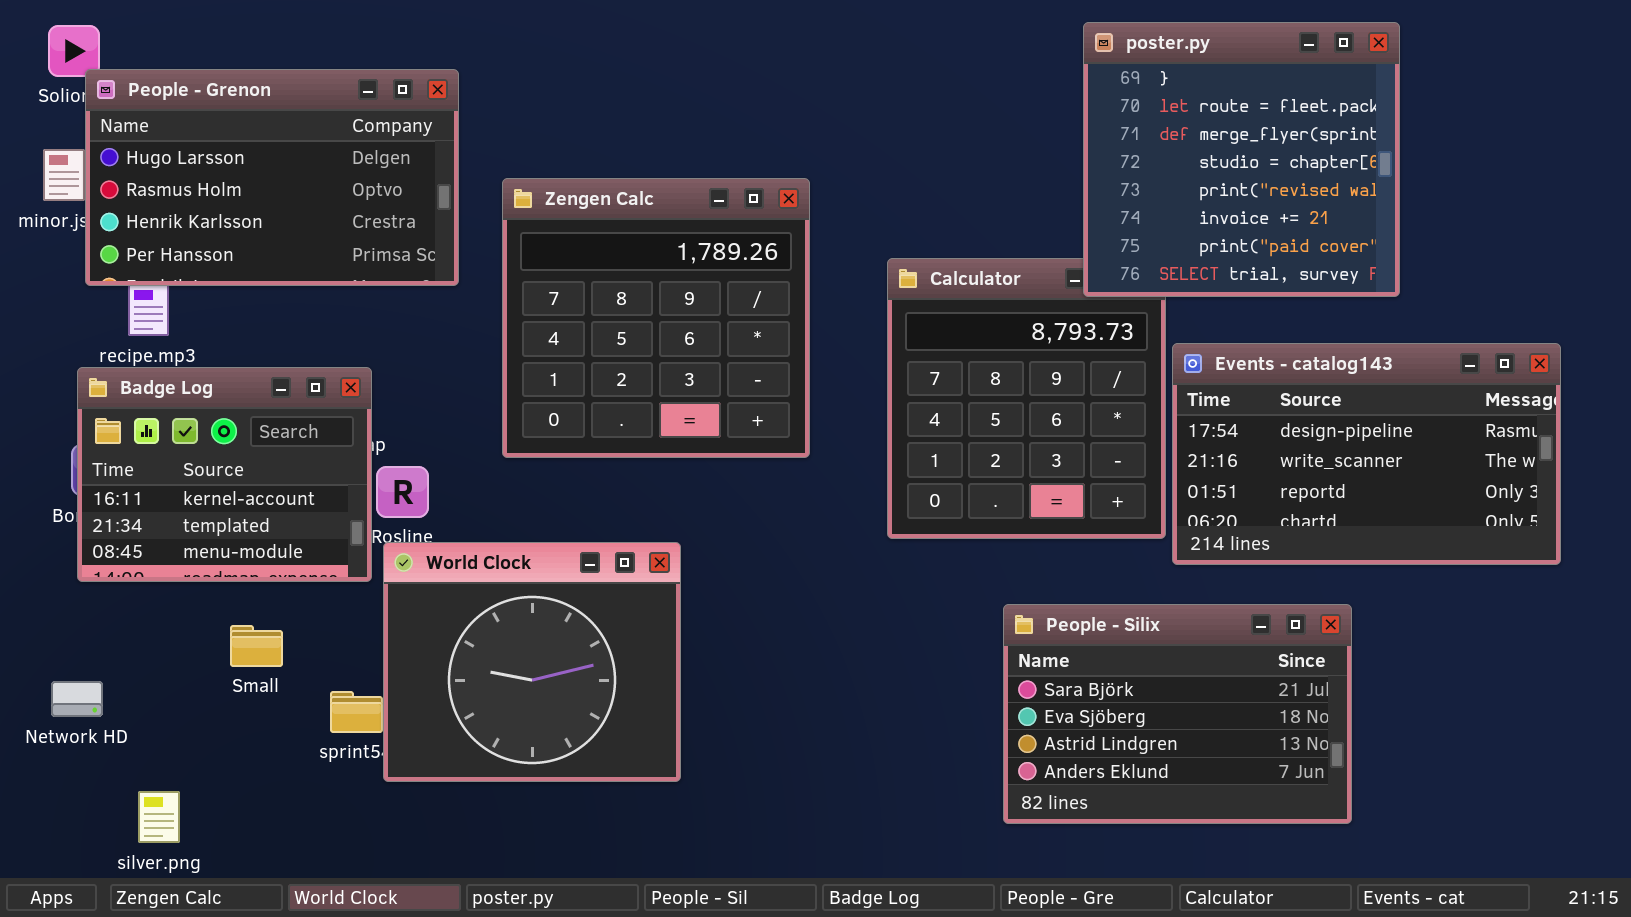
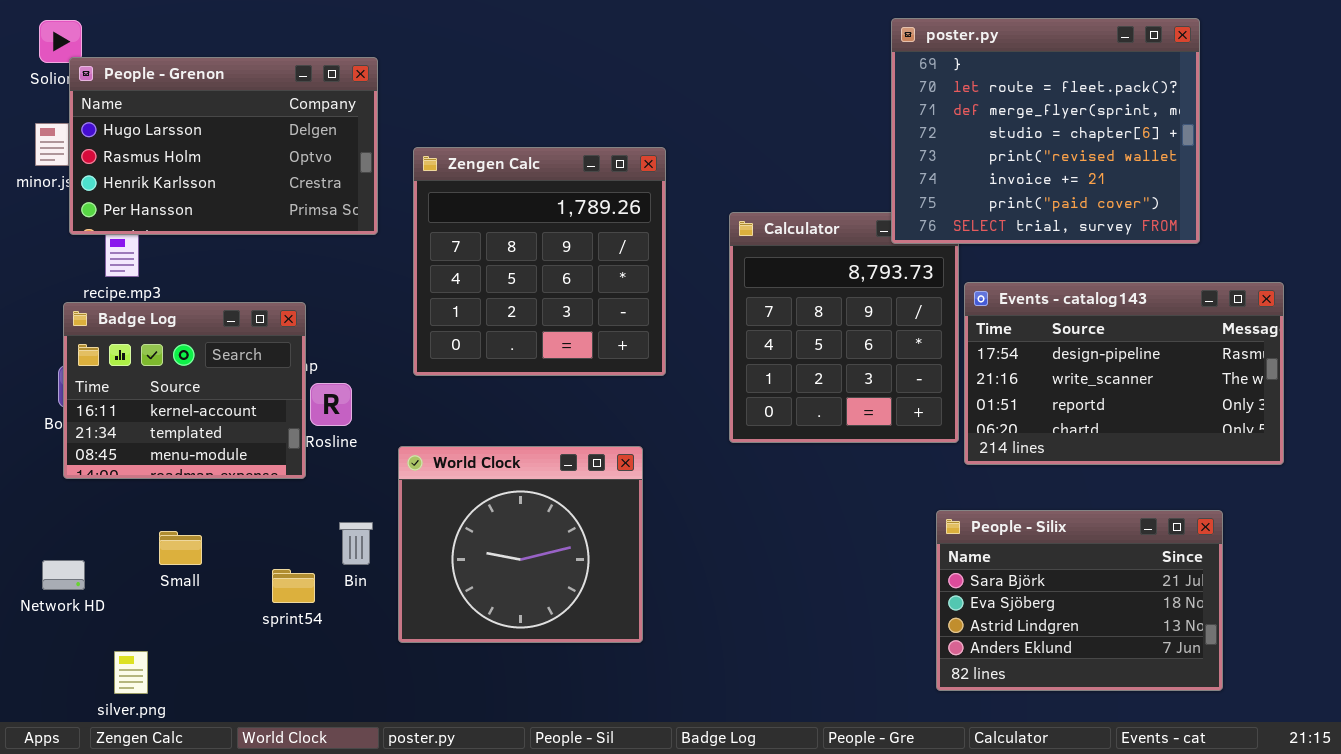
poster.py: [1083,22,1400,297] -> [891,18,1200,244], resized
World Clock: [383,542,681,782] -> [398,446,643,643], moved
People - Silix: [1003,604,1352,824] -> [936,510,1223,691], moved
Small: [230,625,283,667] -> [159,531,202,565], moved

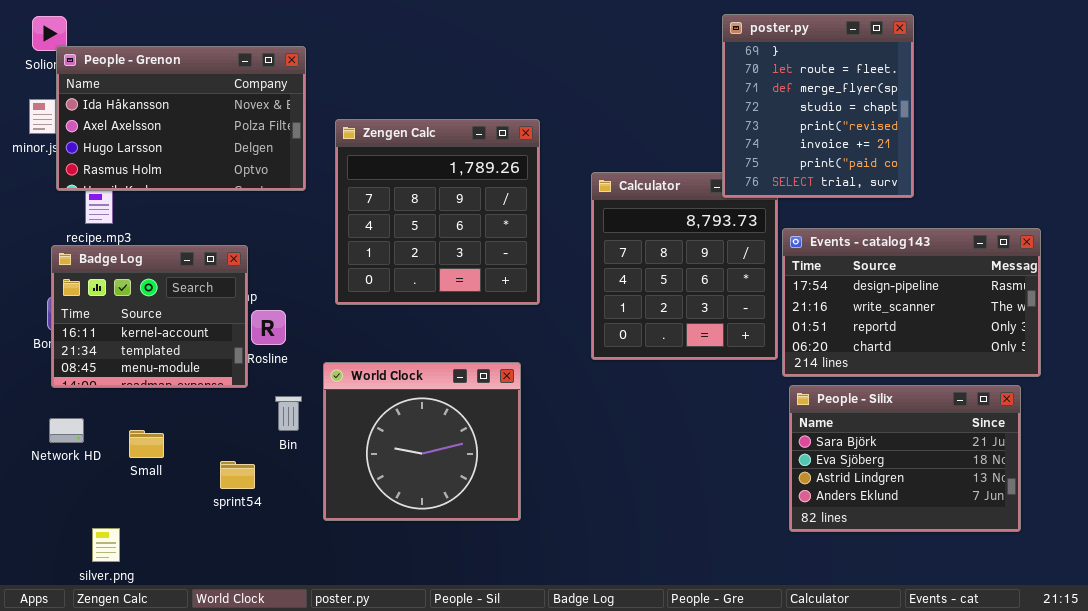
poster.py: [891,18,1200,244] -> [722,14,914,198], resized
People - Grenon: [69,57,378,235] -> [56,46,306,191], scrolled up 2 rows
People - Silix: [936,510,1223,691] -> [789,385,1021,532], moved
Bin: [339,522,373,565] -> [275,396,302,431], moved
Network HD: [42,560,85,590] -> [49,418,84,443], moved

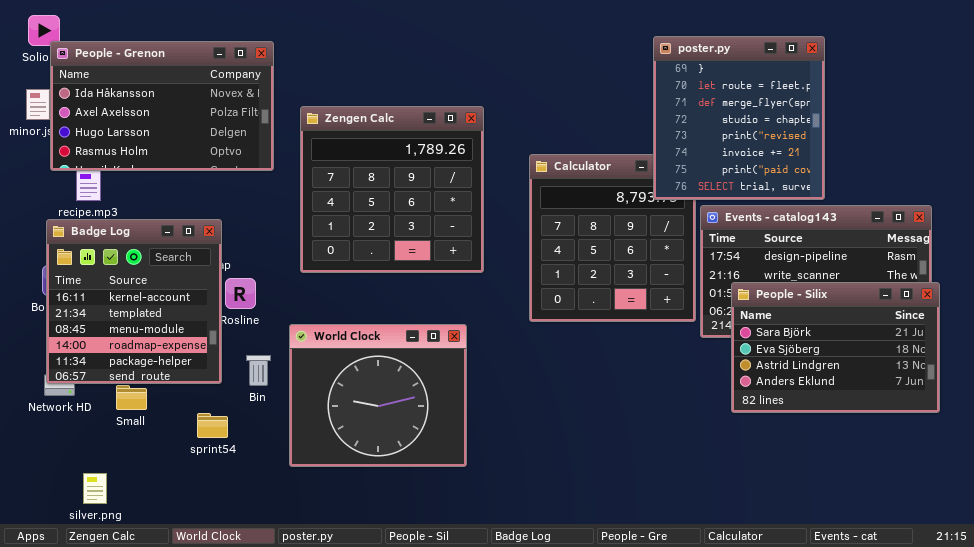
poster.py: [722,14,914,198] -> [653,36,825,200], moved
Badge Log: [51,245,248,388] -> [46,219,222,384], resized
People - Silix: [789,385,1021,532] -> [731,282,940,413], moved

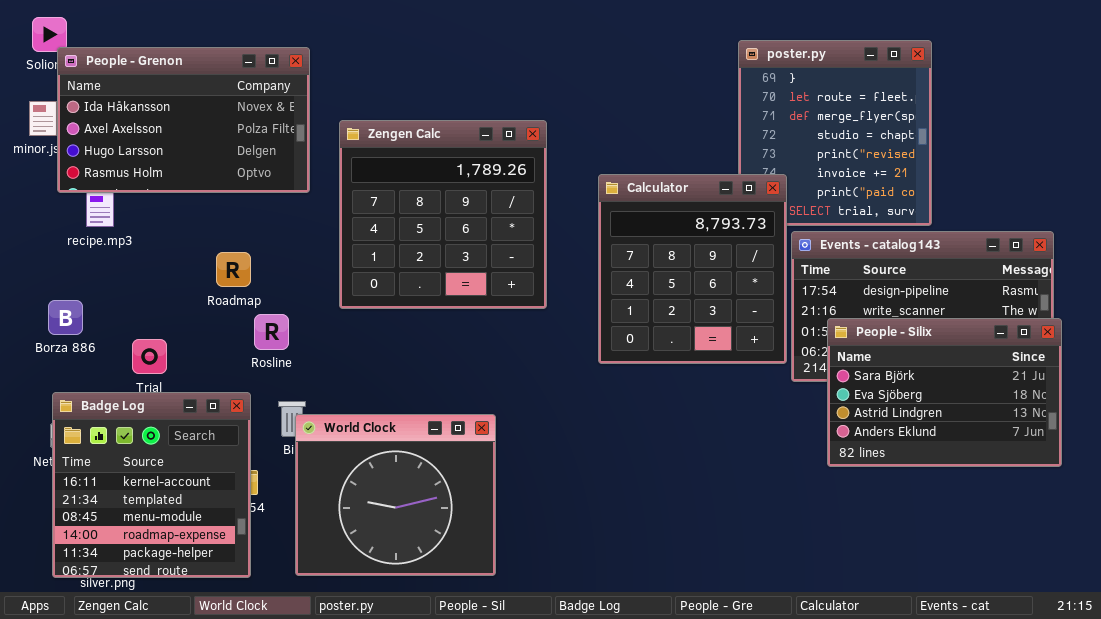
Calculator: [529,154,696,322] -> [598,174,787,364], raised
Badge Log: [46,219,222,384] -> [52,392,251,578], moved
World Clock: [289,324,467,467] -> [295,414,496,576], moved

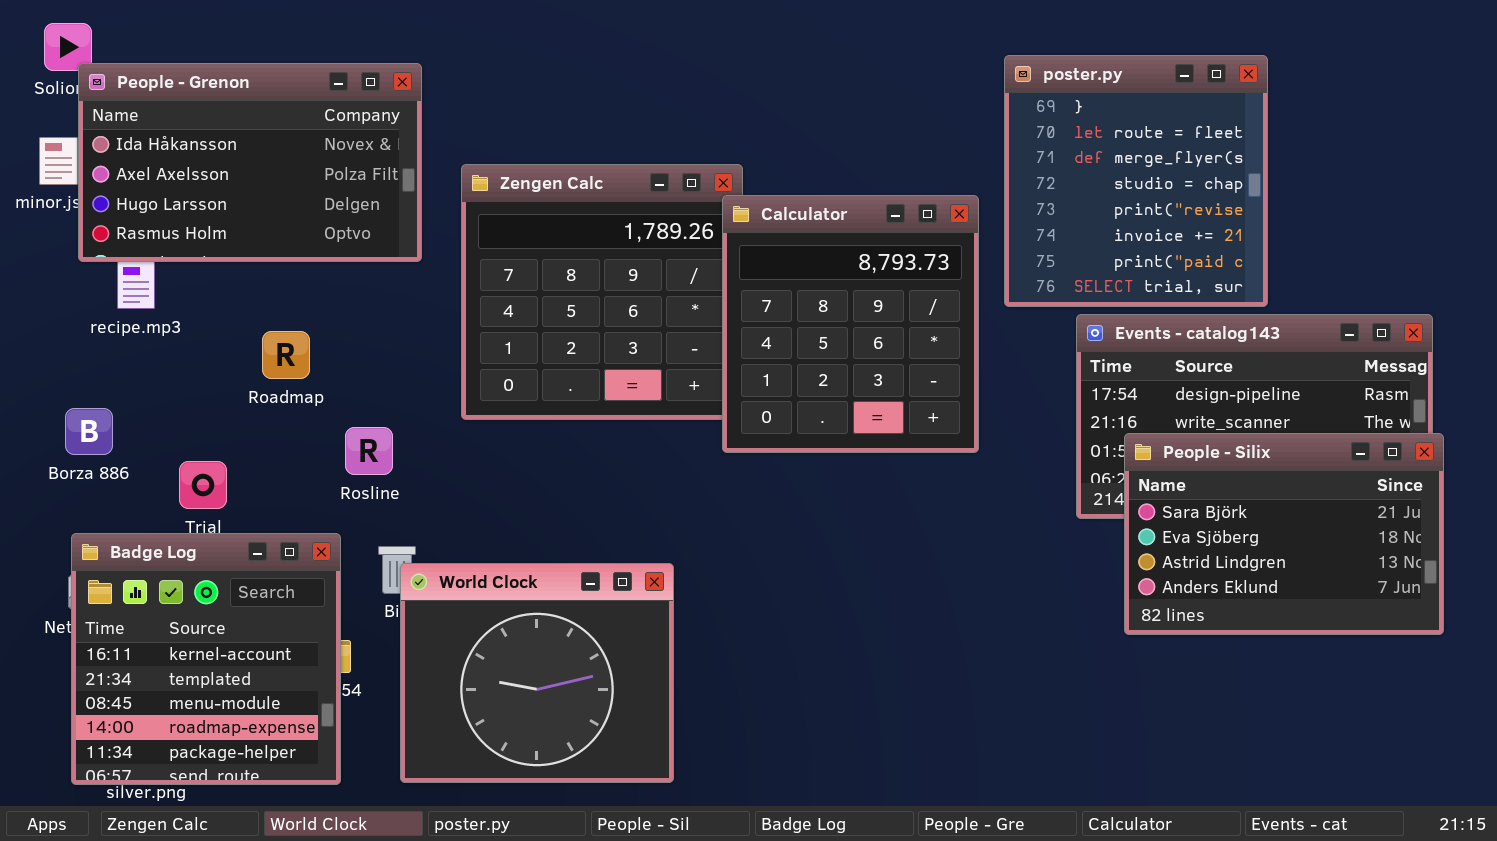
Calculator: [598,174,787,364] -> [722,195,979,453], moved
Roadmap: [216,252,251,287] -> [262,331,310,379], moved

